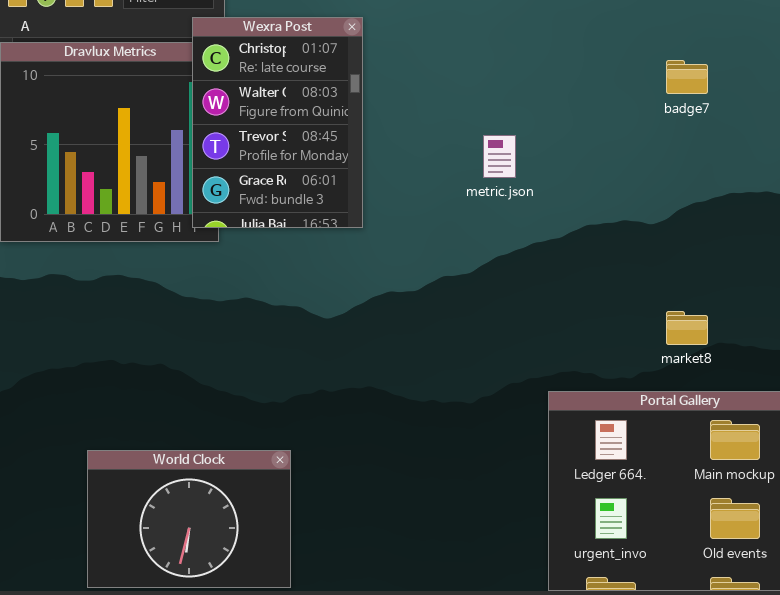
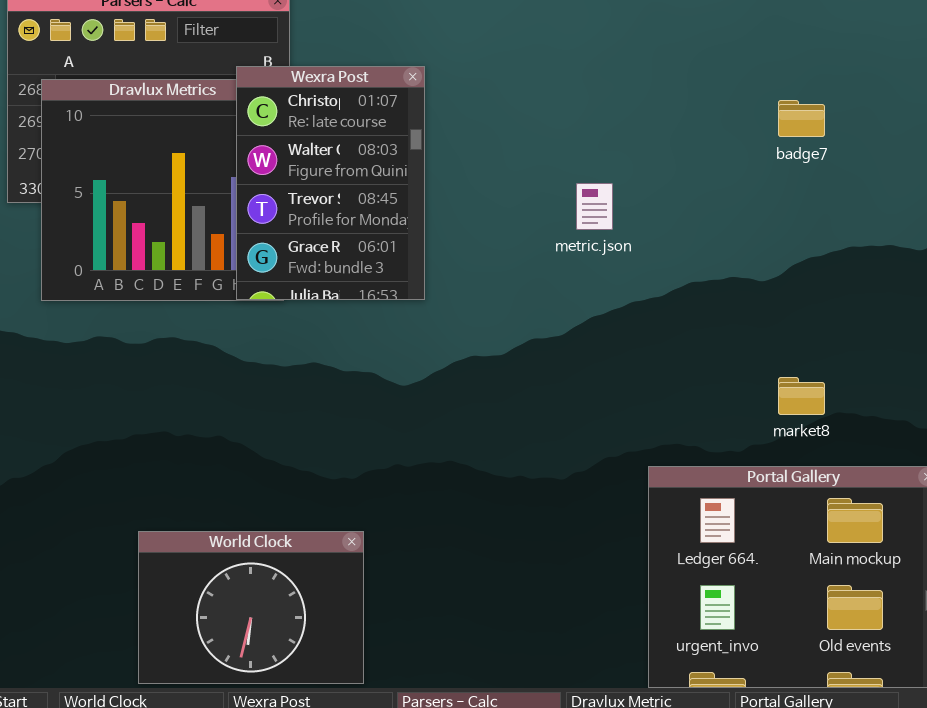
Wexra Post: [192,17,363,228] -> [236,66,425,300], moved

